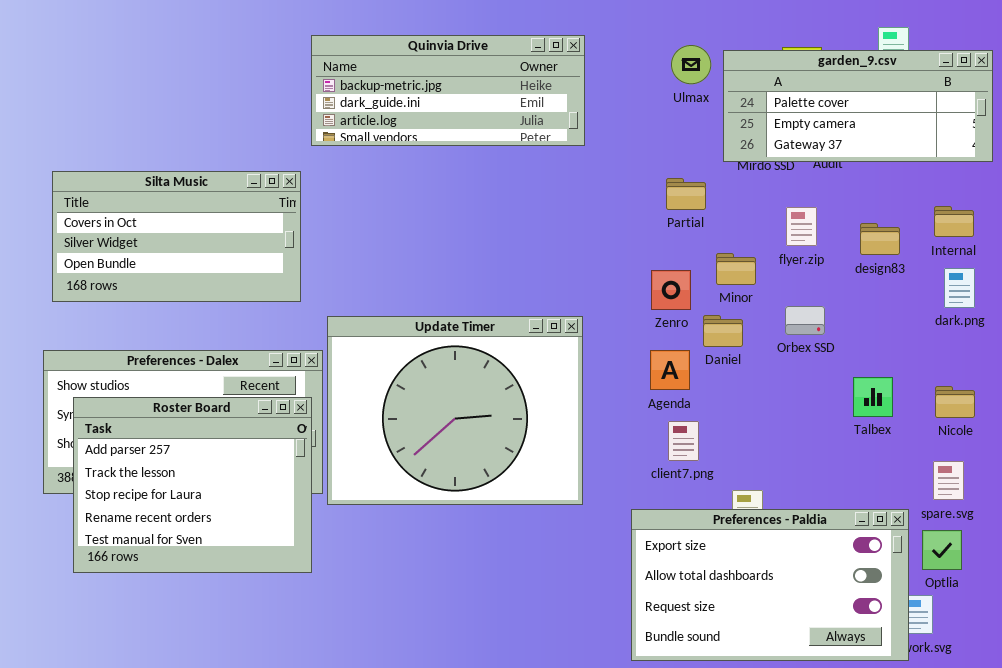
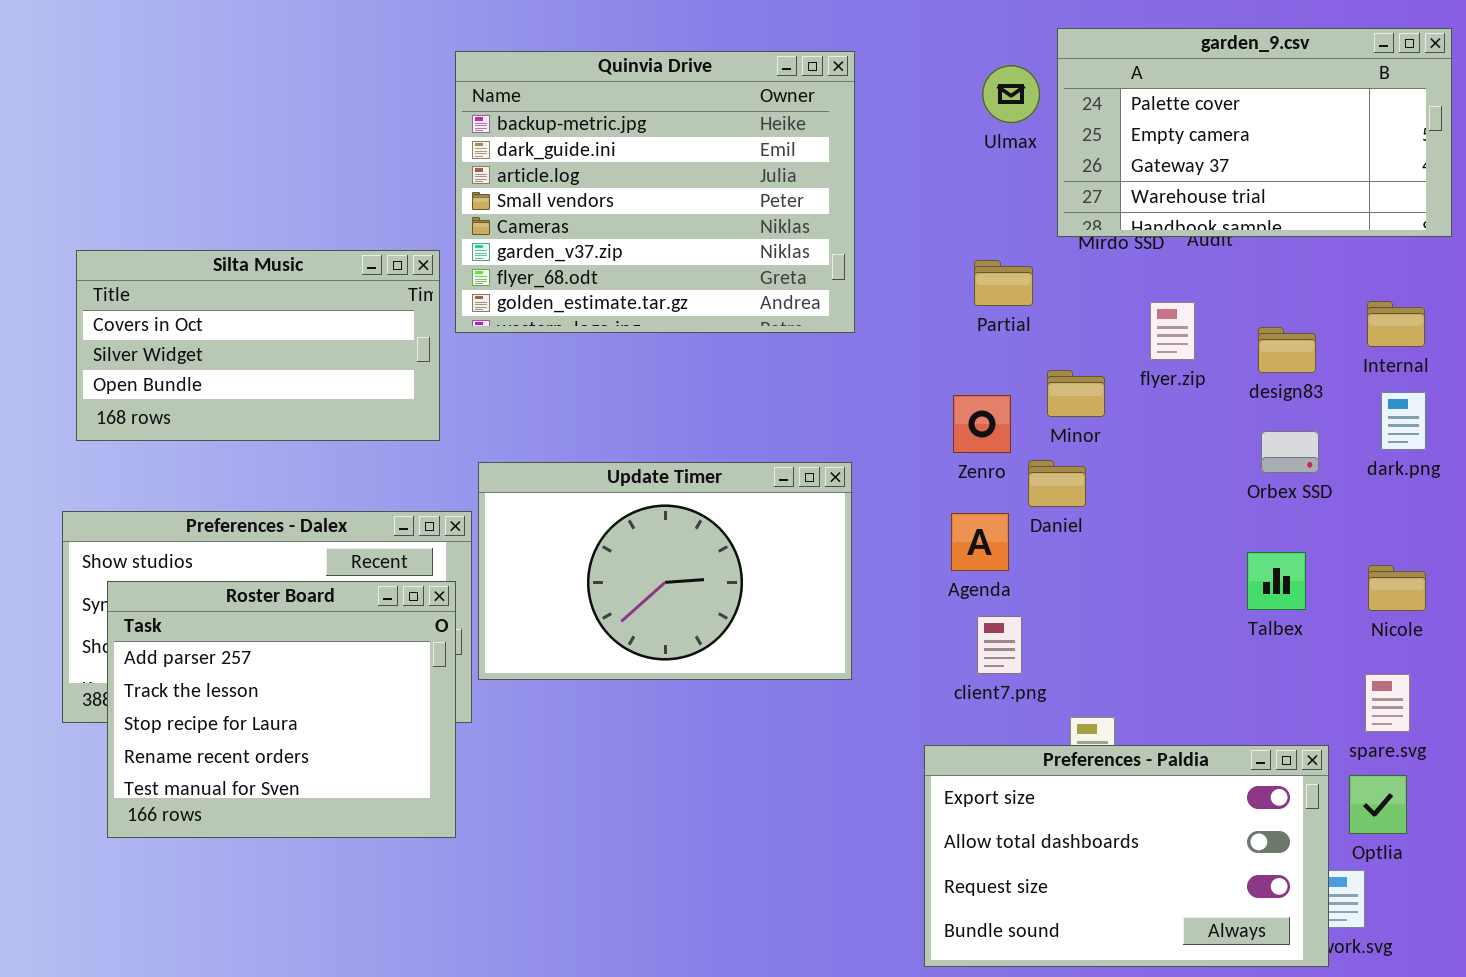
Quinvia Drive: [311,35,585,146] -> [455,51,855,333], resized
garden_9.csv: [723,50,993,162] -> [1057,28,1452,237], resized
Orbex SSD: [785,306,825,335] -> [1261,431,1319,473], moved
Update Timer: [327,316,583,505] -> [478,462,852,680], resized

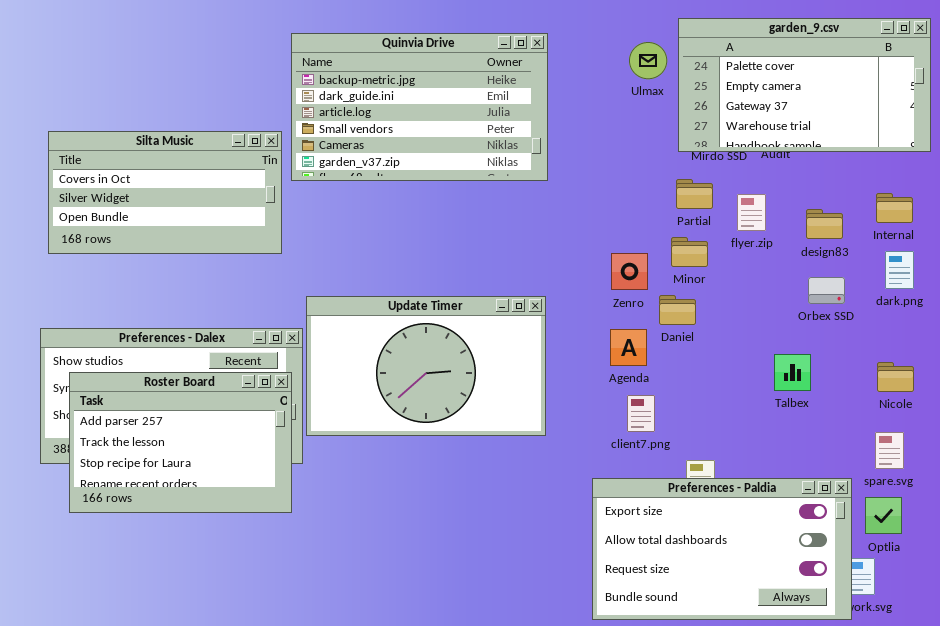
Quinvia Drive: [455,51,855,333] -> [291,33,548,181], resized
Silta Music: [76,250,440,441] -> [48,131,282,254], moved
Partial: [974,260,1033,306] -> [676,179,713,209], moved
Talbex: [1247,552,1306,610] -> [774,354,811,391], moved
Roster Board: [107,581,456,838] -> [69,372,292,513], resized

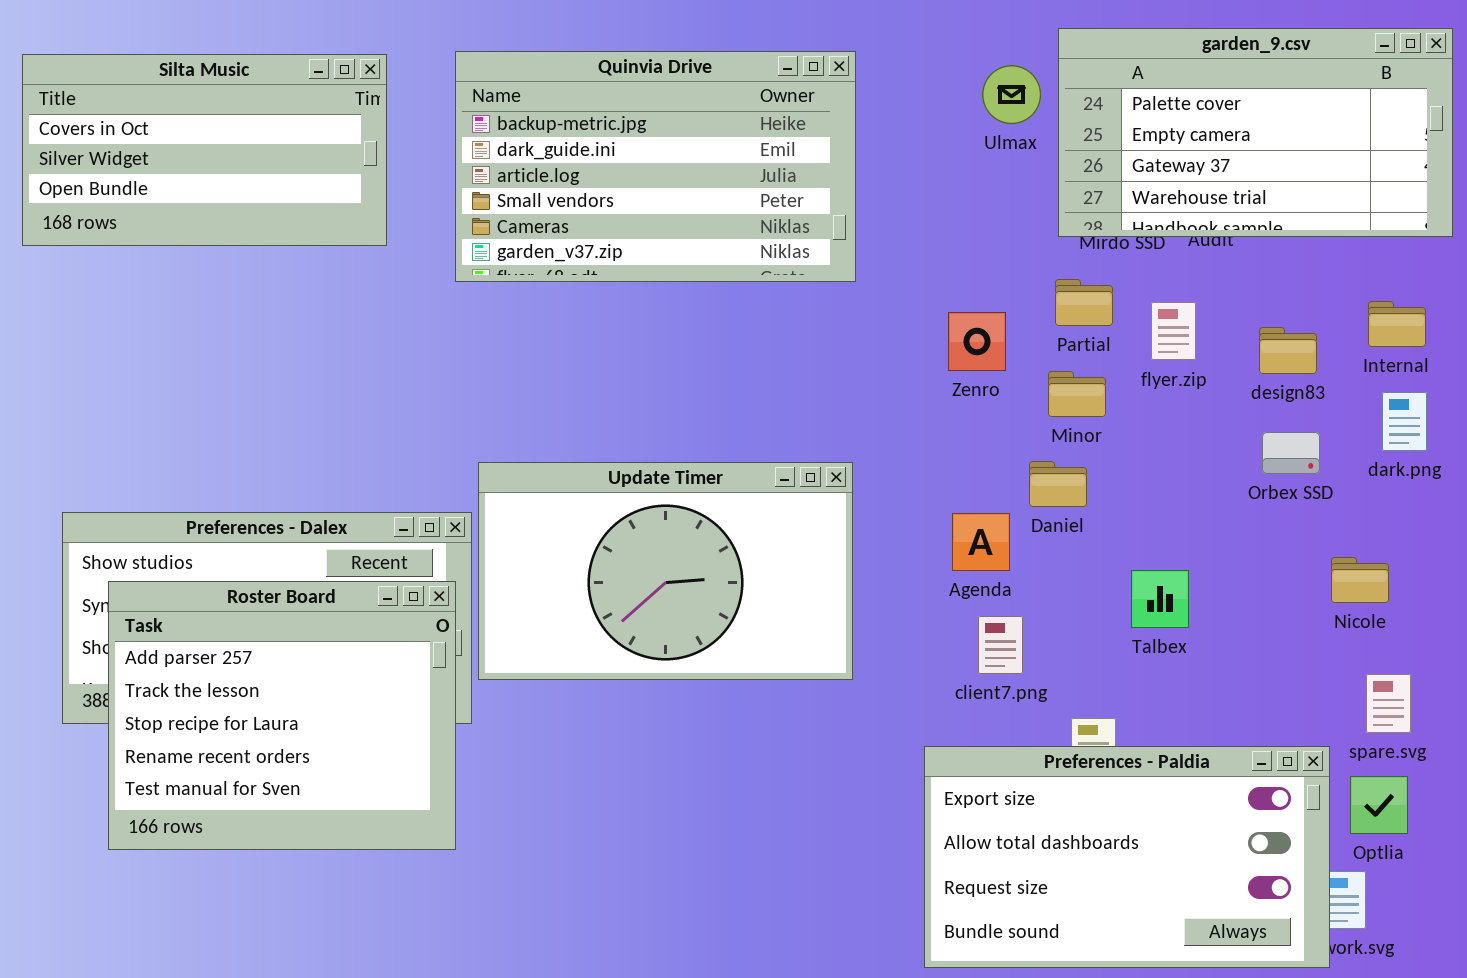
Silta Music: [48,131,282,254] -> [22,54,387,246], moved
Zenro: [611,253,648,290] -> [948,312,1006,371], moved
Talbex: [774,354,811,391] -> [1131,570,1189,628], moved
Nicole: [877,362,914,392] -> [1331,557,1389,603], moved
Roster Board: [69,372,292,513] -> [108,581,456,850], resized

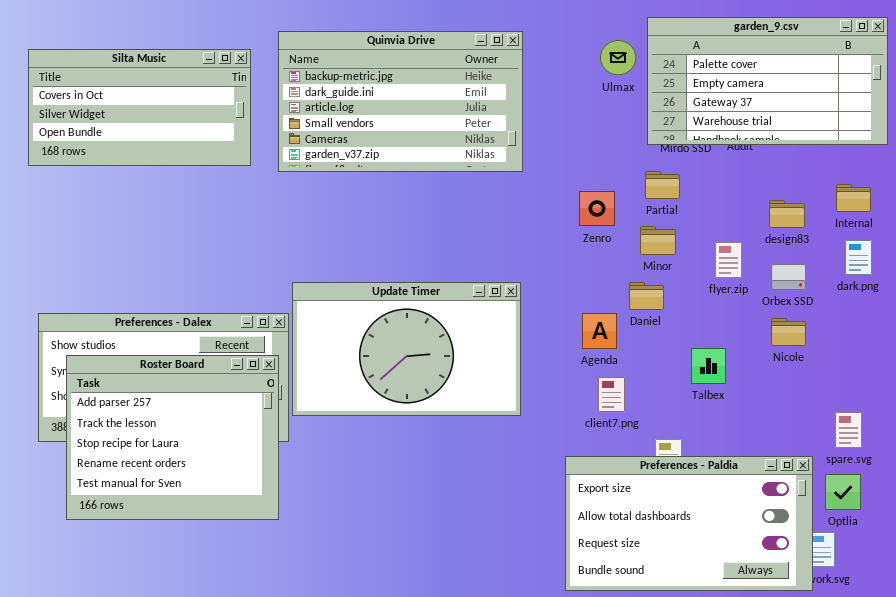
Silta Music: [22,54,387,246] -> [28,49,251,166], moved
flyer.zip: [1151,302,1196,360] -> [715,242,742,278], moved
Nicole: [1331,557,1389,603] -> [771,318,806,346], moved

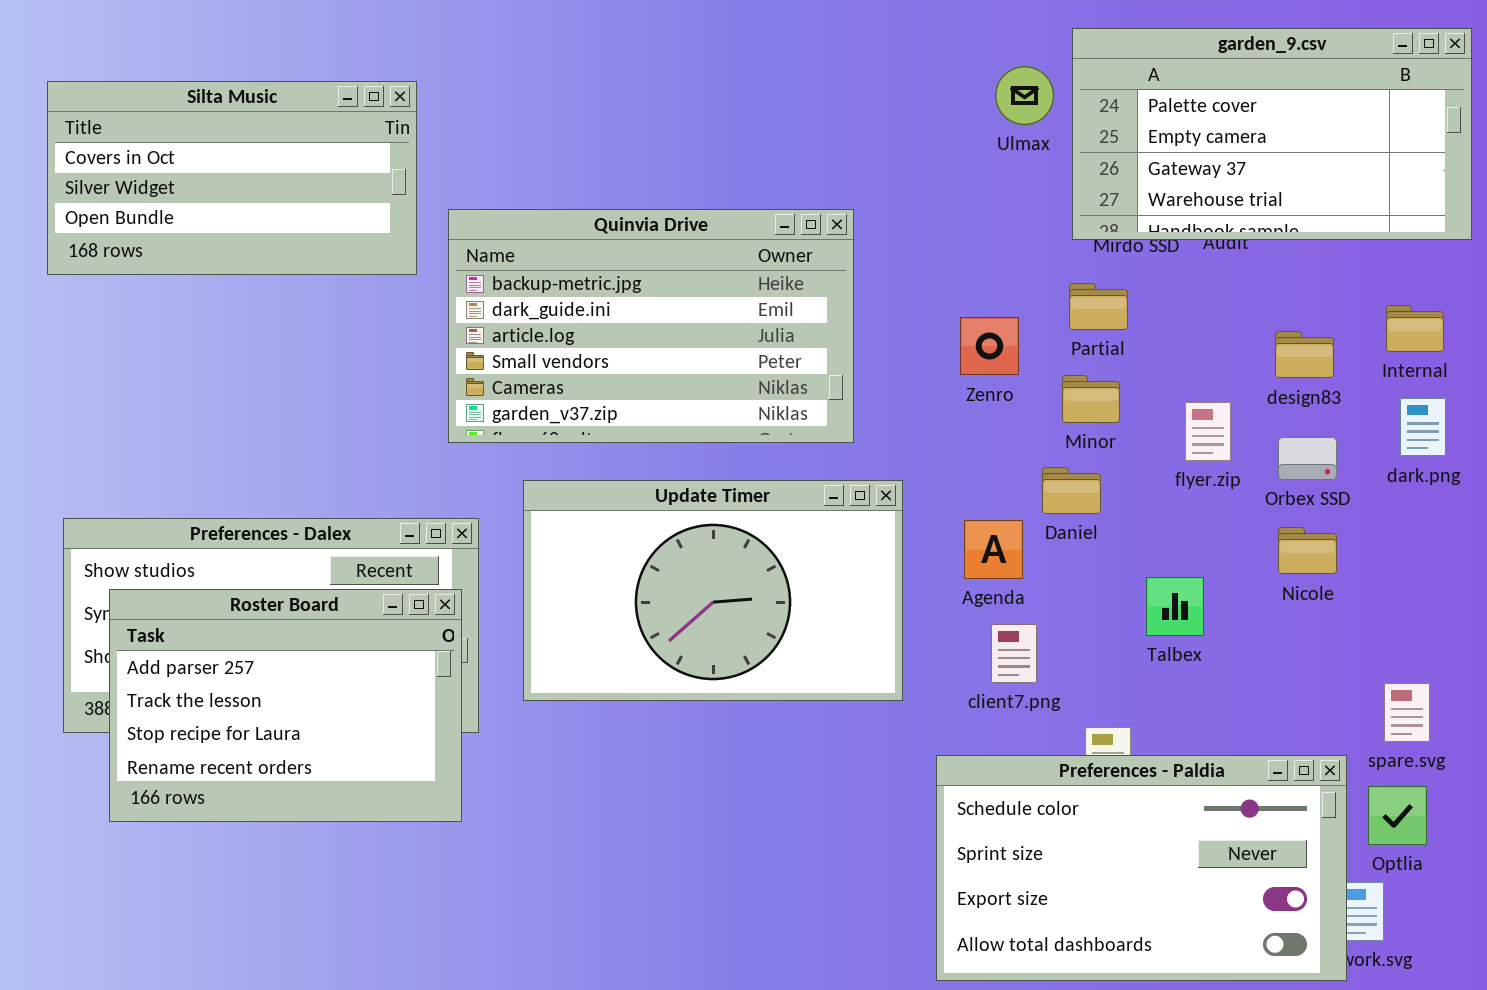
Quinvia Drive: [278,31,523,172] -> [448,209,854,443], moved
Update Timer: [292,282,521,416] -> [523,480,903,701], moved
Roster Board: [66,355,279,520] -> [109,589,462,822], resized
Preferences - Paldia: [565,456,813,591] -> [936,755,1347,981], scrolled up 2 rows

